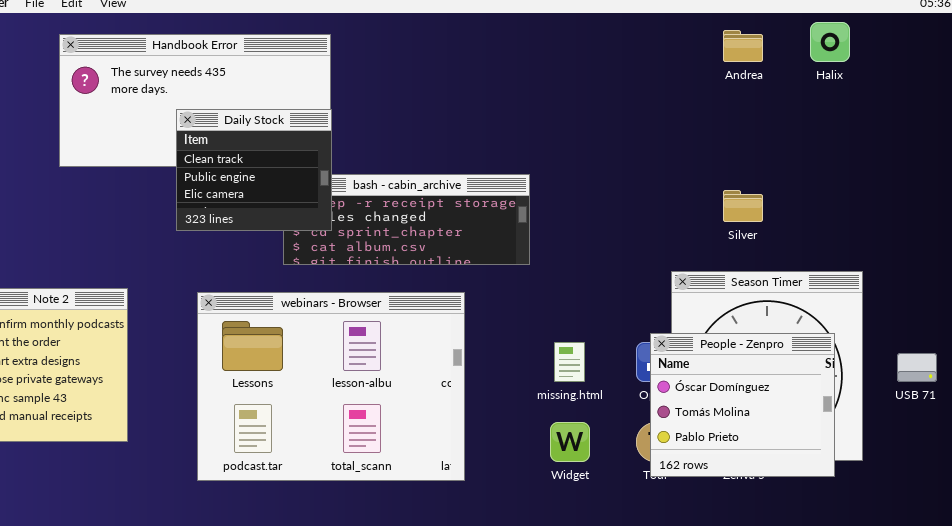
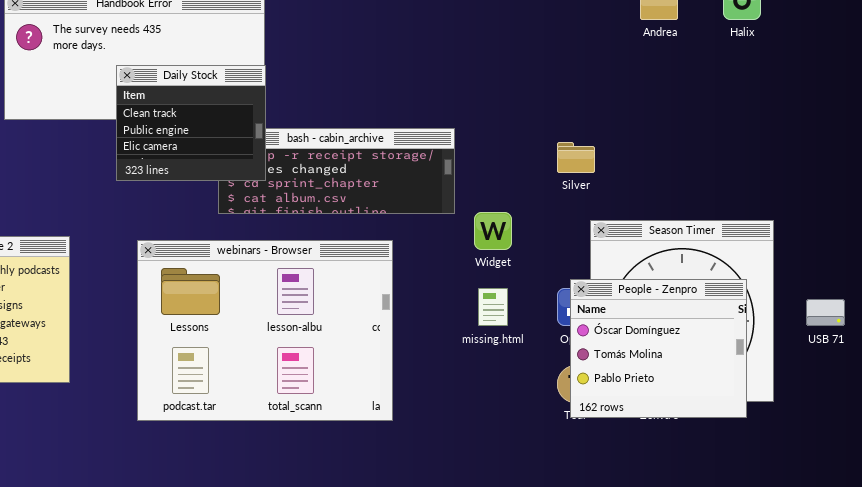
Silver: [723,190,763,222] -> [557,142,595,173], moved
Widget: [550,422,590,462] -> [474,212,512,250], moved

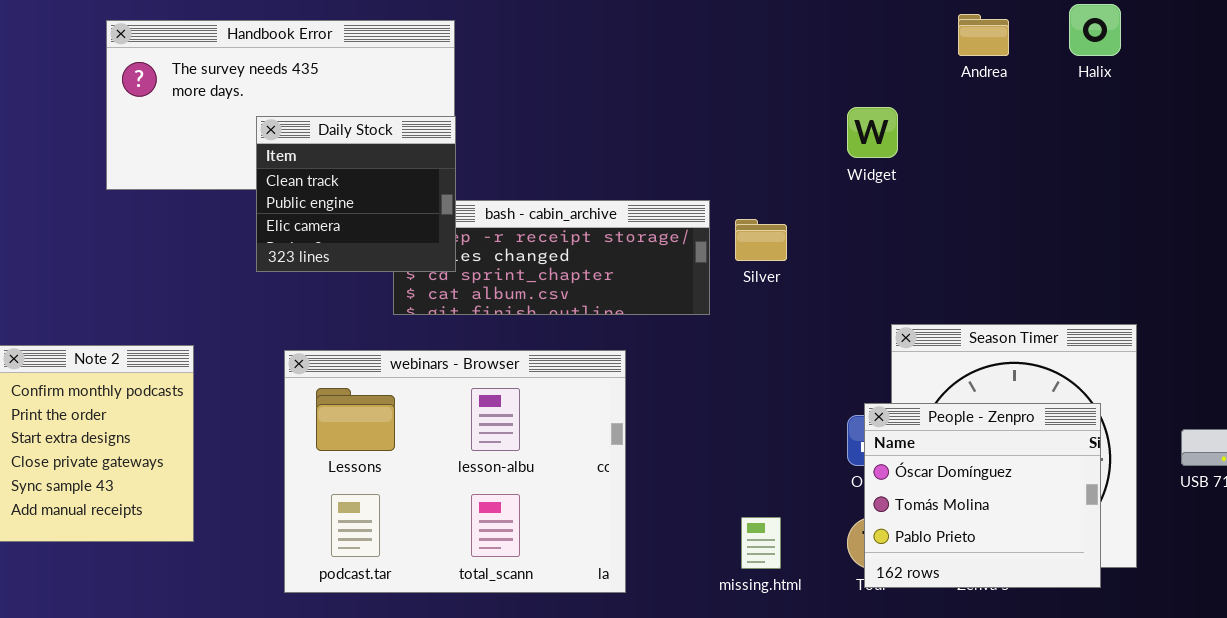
Silver: [557,142,595,173] -> [735,219,787,261], moved
Widget: [474,212,512,250] -> [847,107,898,158], moved
missing.html: [478,288,508,326] -> [741,517,781,569], moved

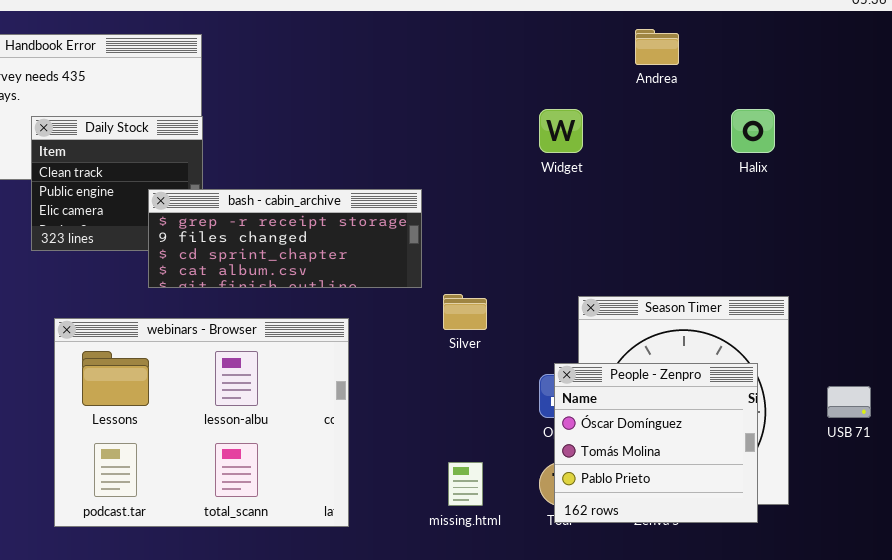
Halix: [1069,4,1121,56] -> [731,109,775,153], moved
bash - cabin_archive: [393,200,710,315] -> [148,189,422,288], raised
Silver: [735,219,787,261] -> [443,294,487,330], moved

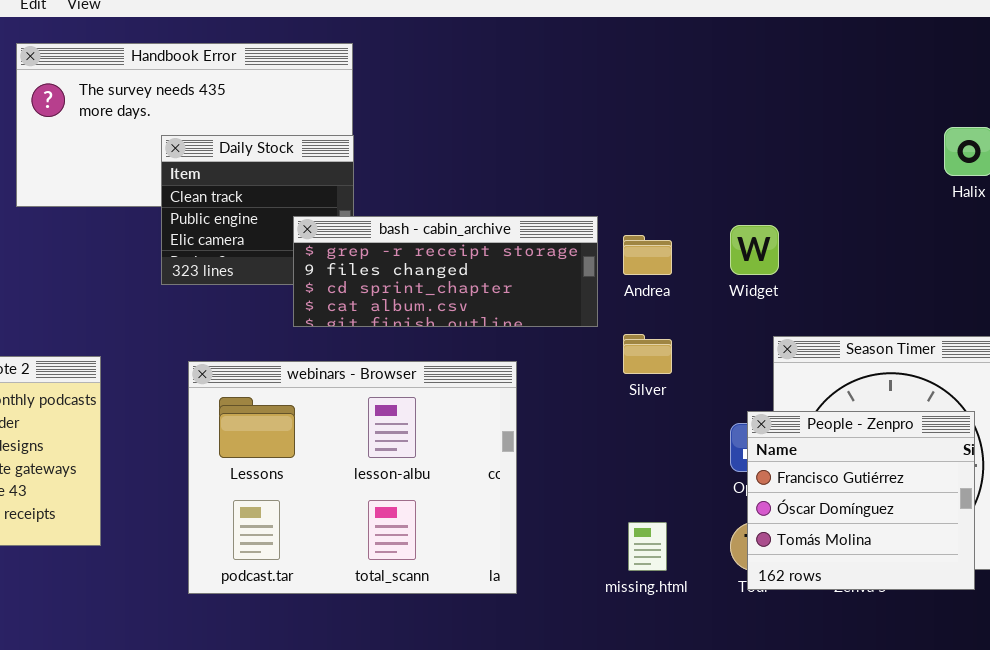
Andrea: [635,29,679,65] -> [623,235,672,275], moved
Widget: [539,109,583,153] -> [730,225,779,275], moved
People - Zenpro: [554,363,758,523] -> [747,411,975,590], scrolled up 1 row

